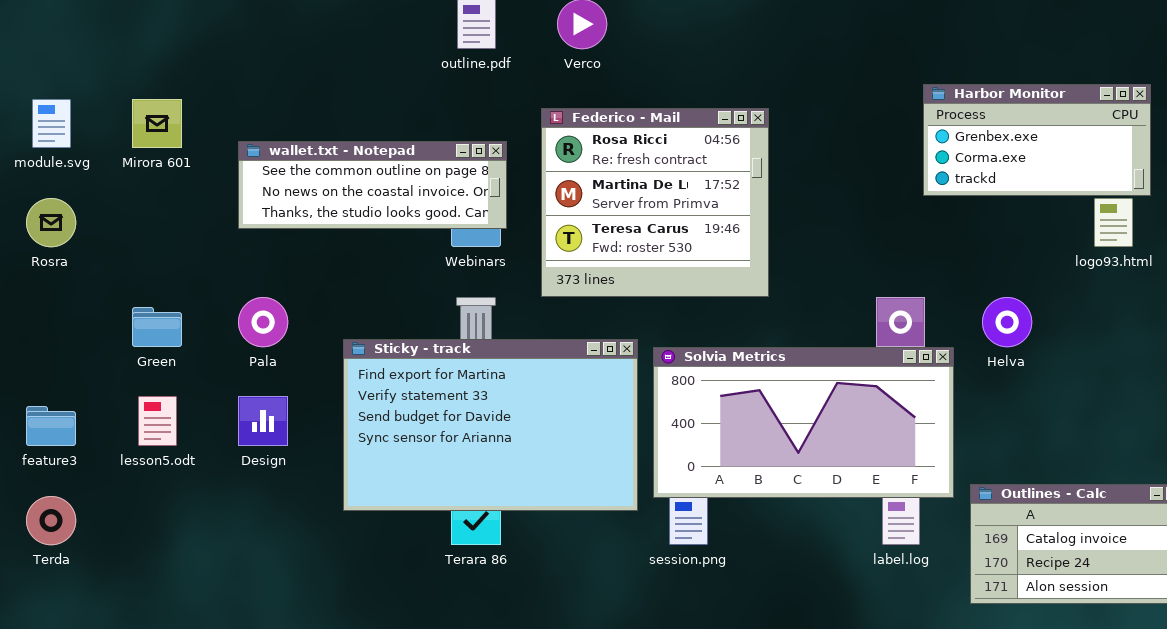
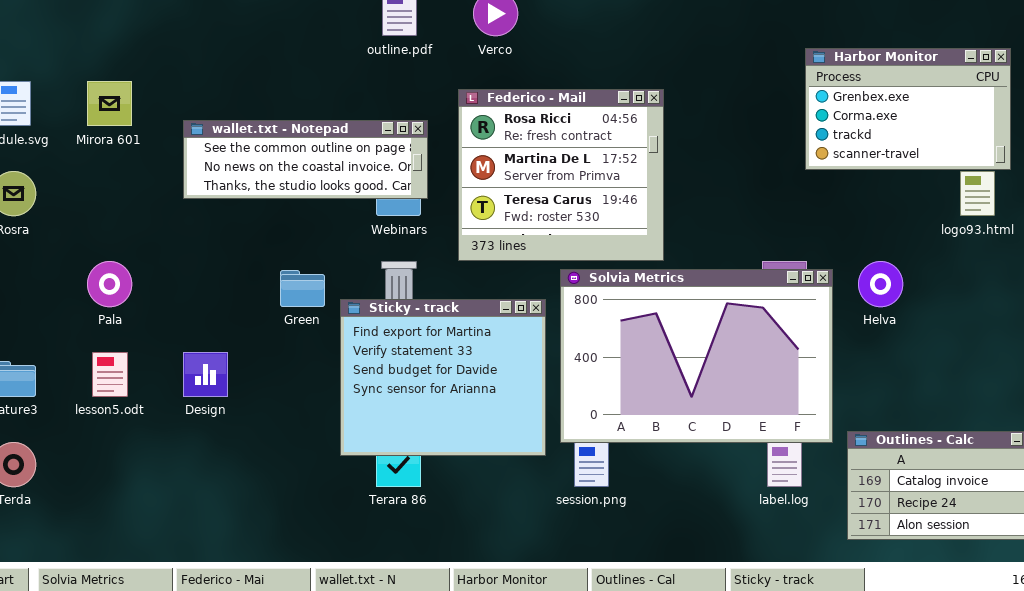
Harbor Monitor: [923,84,1151,196] -> [805,48,1011,170], resized
Pala: [238,297,288,347] -> [87,261,132,307], moved
Green: [132,307,182,347] -> [280,270,325,307], moved
Sticky - track: [343,339,638,511] -> [340,299,546,456], resized
Solvia Metrics: [653,347,954,498] -> [560,269,833,443], resized

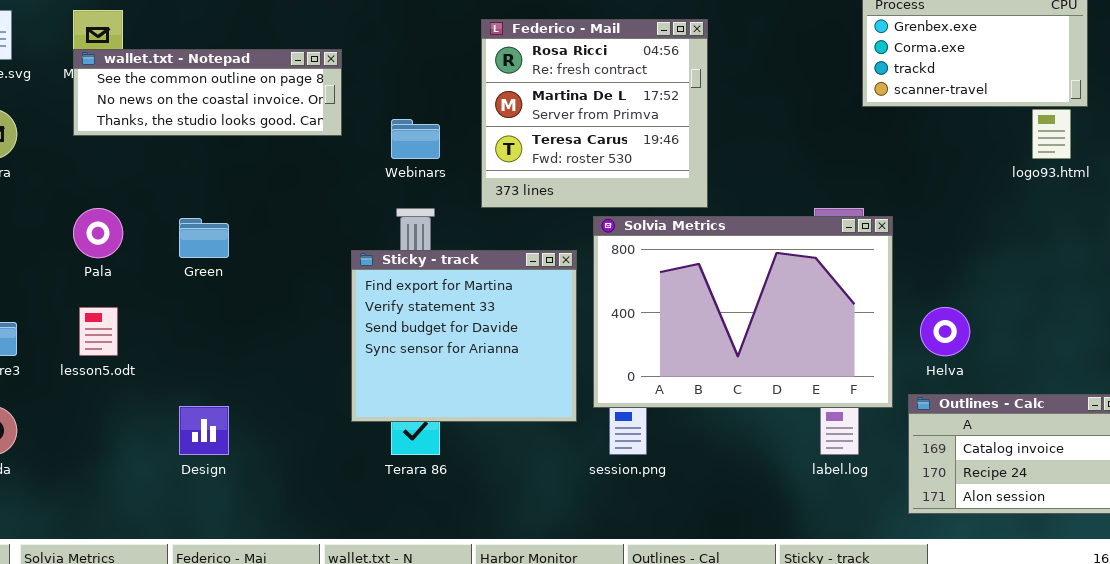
wallet.txt - Notepad: [183,120,428,199] -> [73,49,342,136], moved
Helva: [858,261,903,307] -> [920,307,970,356], moved
Green: [280,270,325,307] -> [179,218,229,258], moved
Design: [183,352,228,397] -> [179,406,229,455], moved

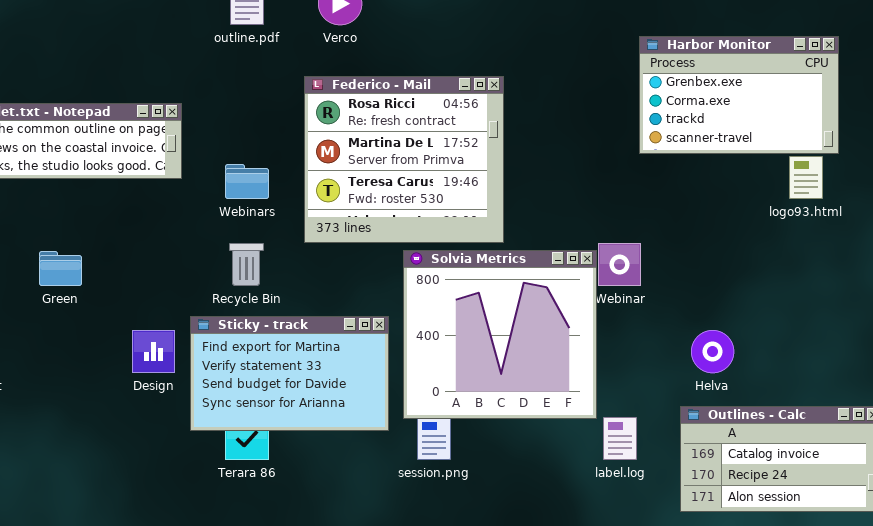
Solvia Metrics: [593,216,893,408] -> [403,250,597,419], resized
Sticky - track: [351,250,577,422] -> [190,316,389,431], resized
Design: [179,406,229,455] -> [132,330,175,373], moved

